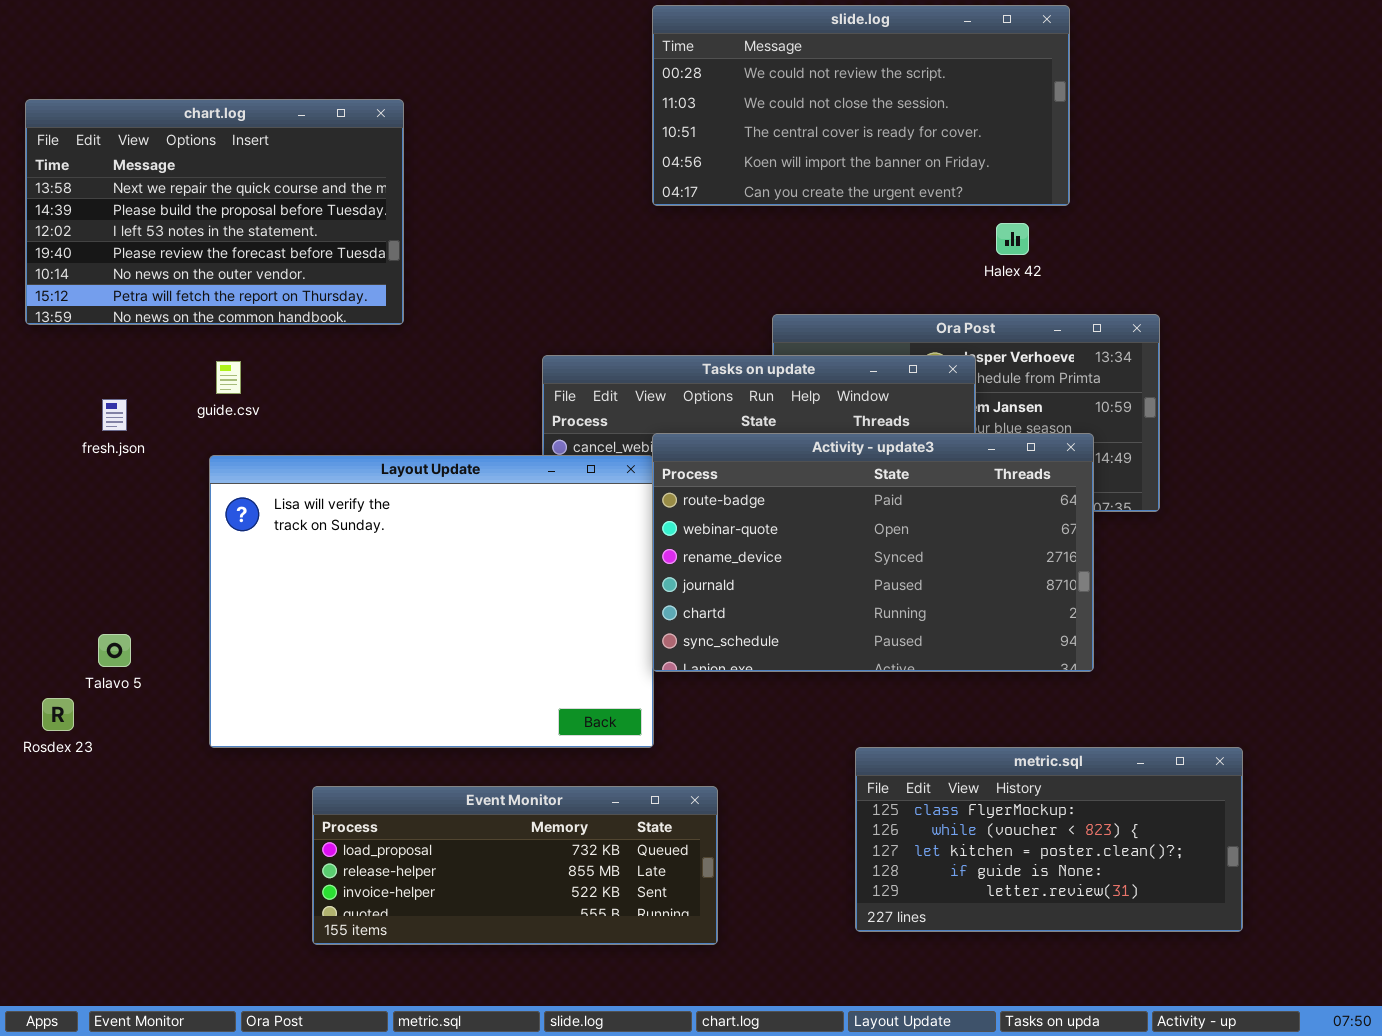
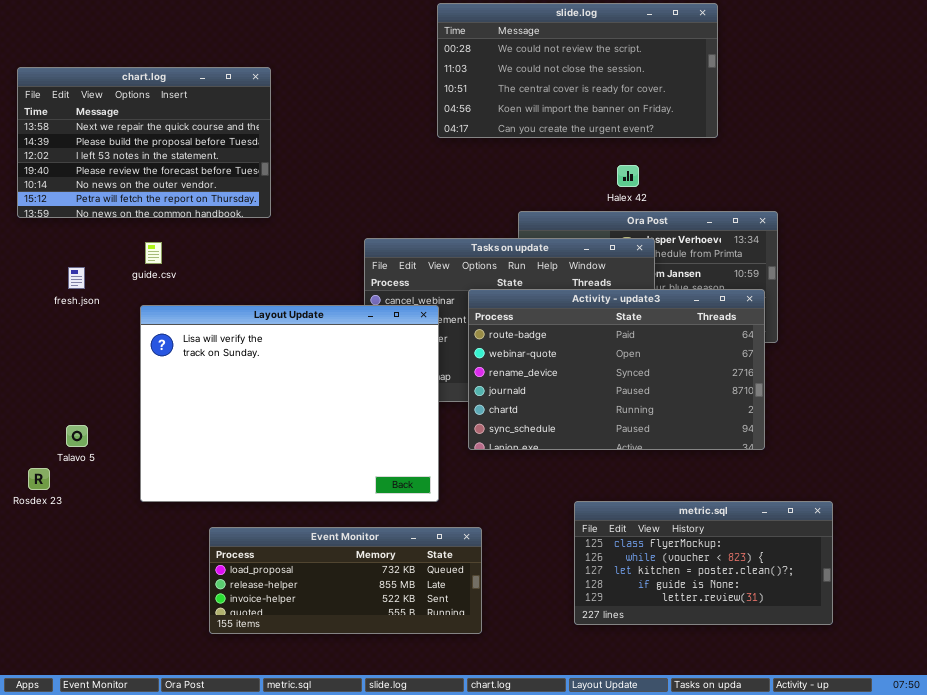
Halex 42: [996,223,1029,255] -> [617,165,639,187], moved
Activity - update3: [652,433,1094,672] -> [468,289,765,450], moved

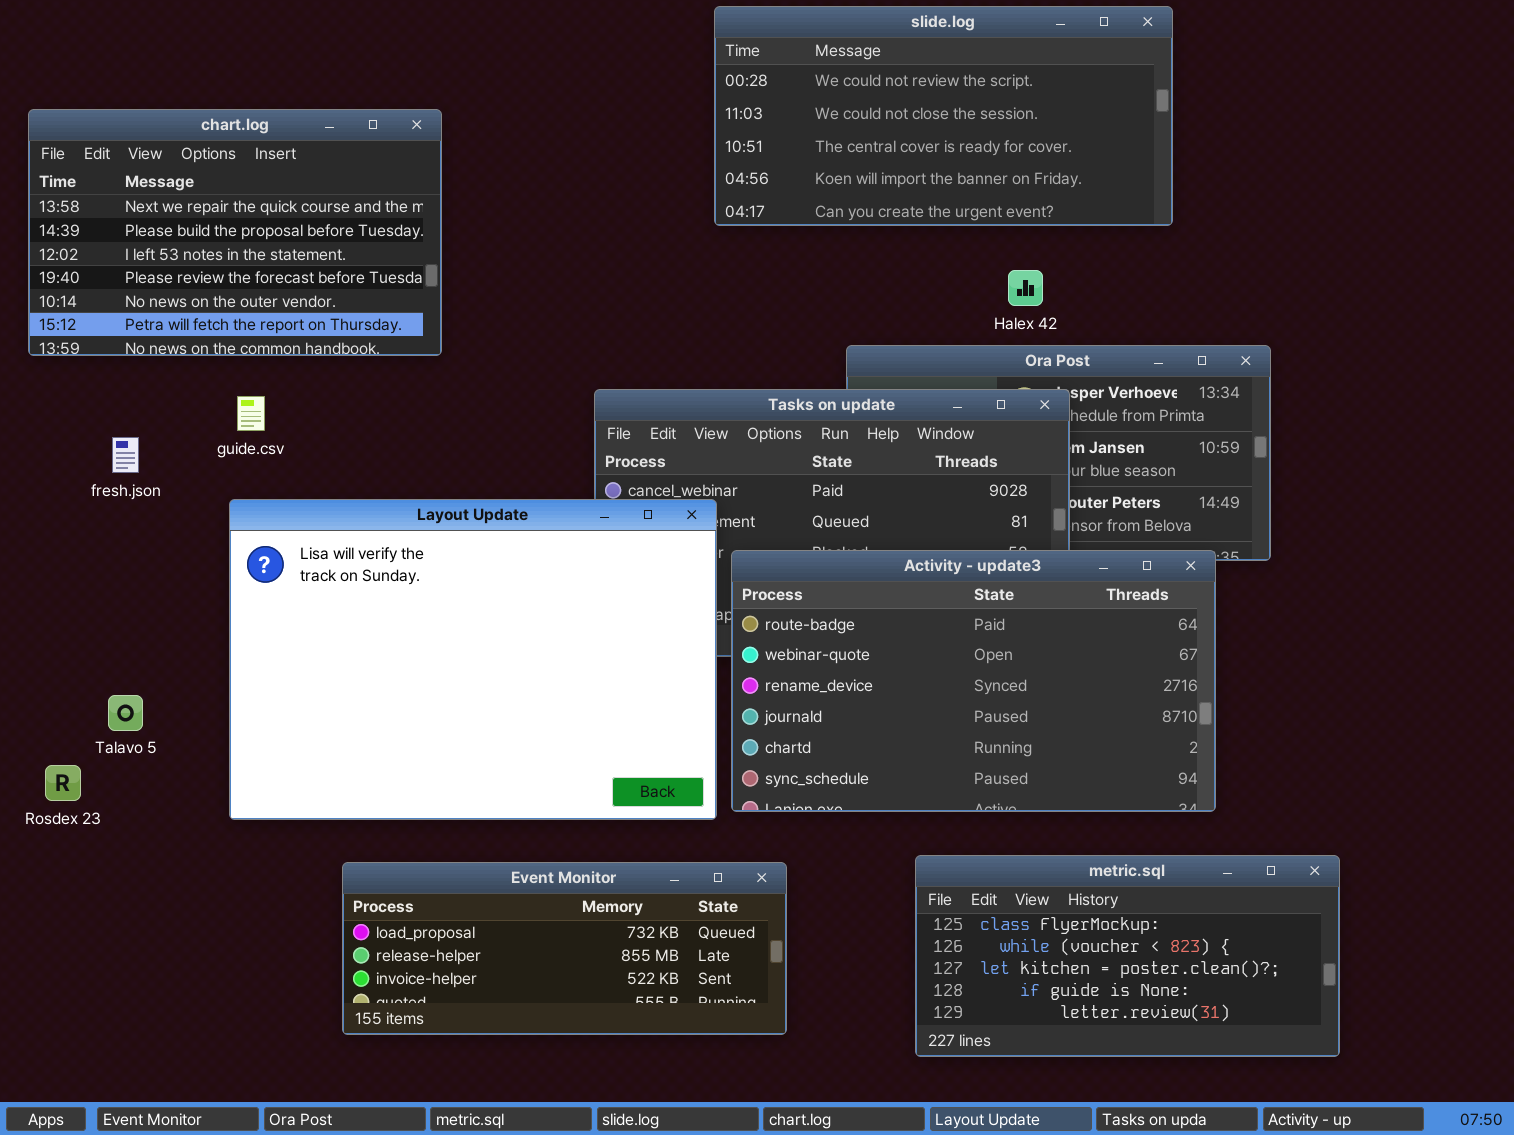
Activity - update3: [468,289,765,450] -> [731,550,1216,812], moved
metric.sql: [574,501,833,625] -> [915,855,1340,1057], moved

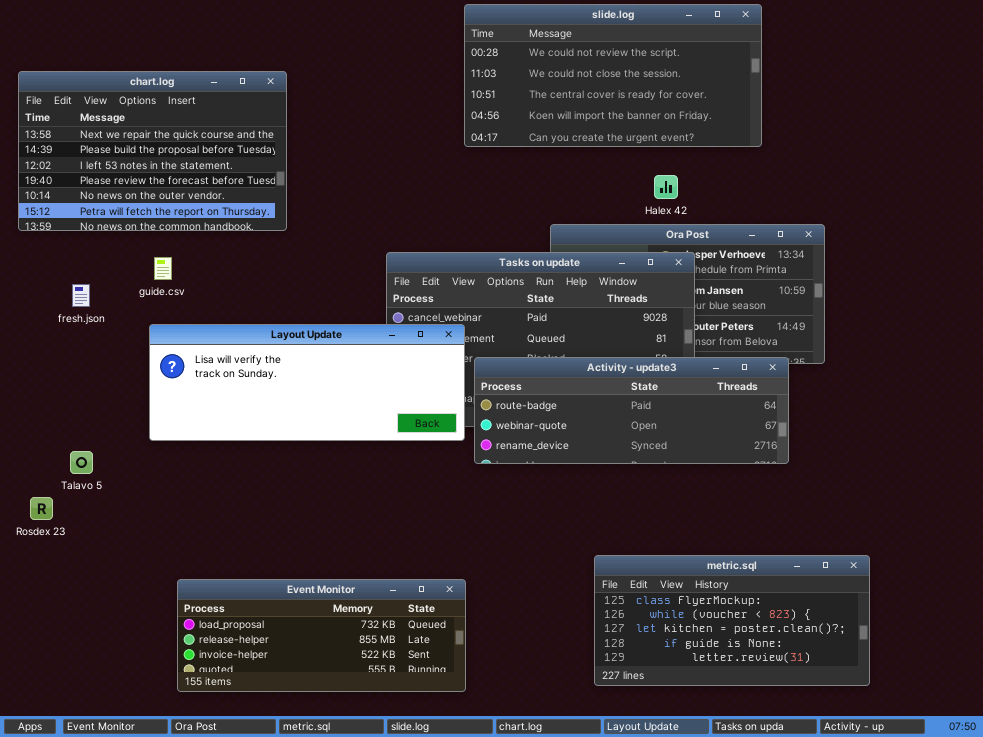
Layout Update: [229,499,717,820] -> [149,324,465,441], resized
Activity - update3: [731,550,1216,812] -> [474,357,789,464], resized
Event Monitor: [342,862,787,1035] -> [177,579,466,692], moved

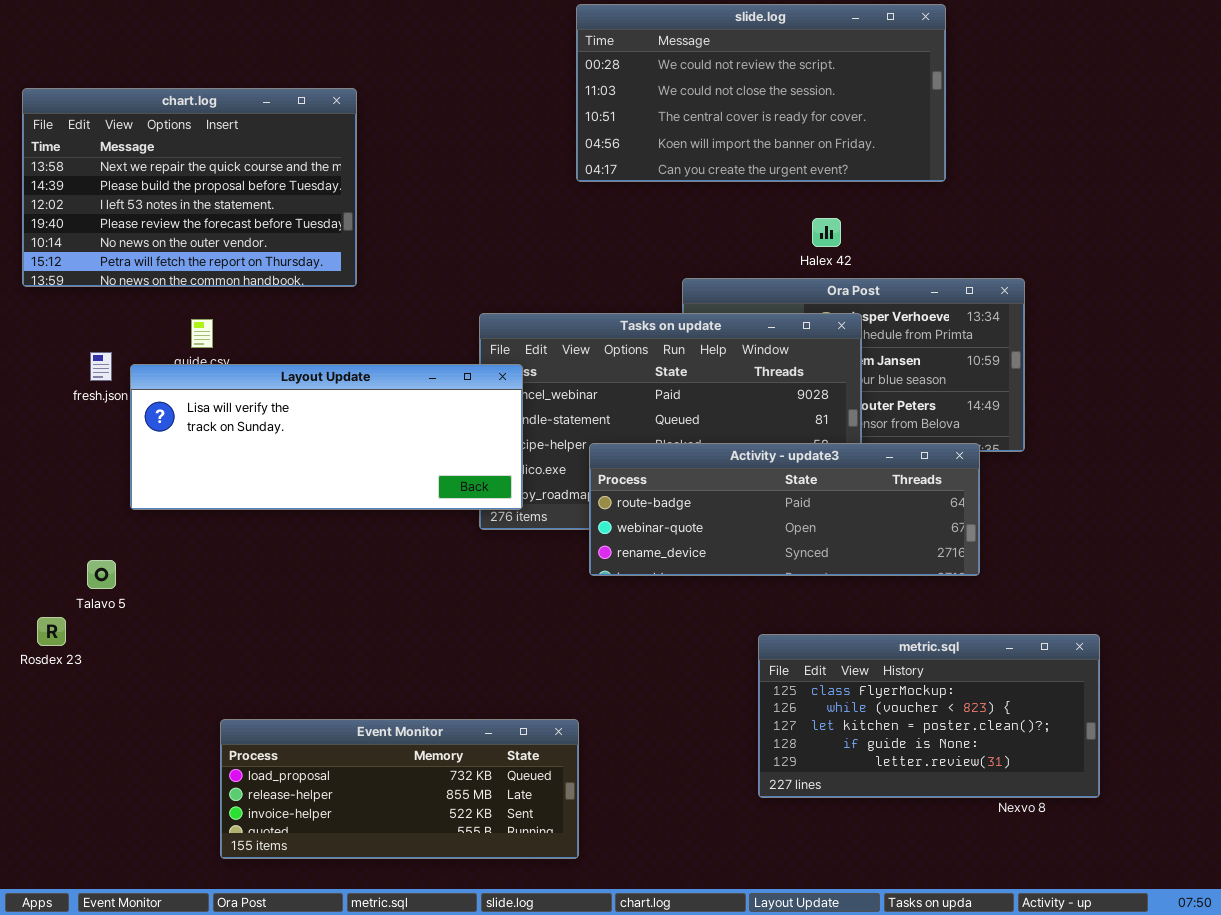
Layout Update: [149,324,465,441] -> [130,364,523,510], moved
metric.sql: [594,555,870,686] -> [758,634,1100,798], moved

